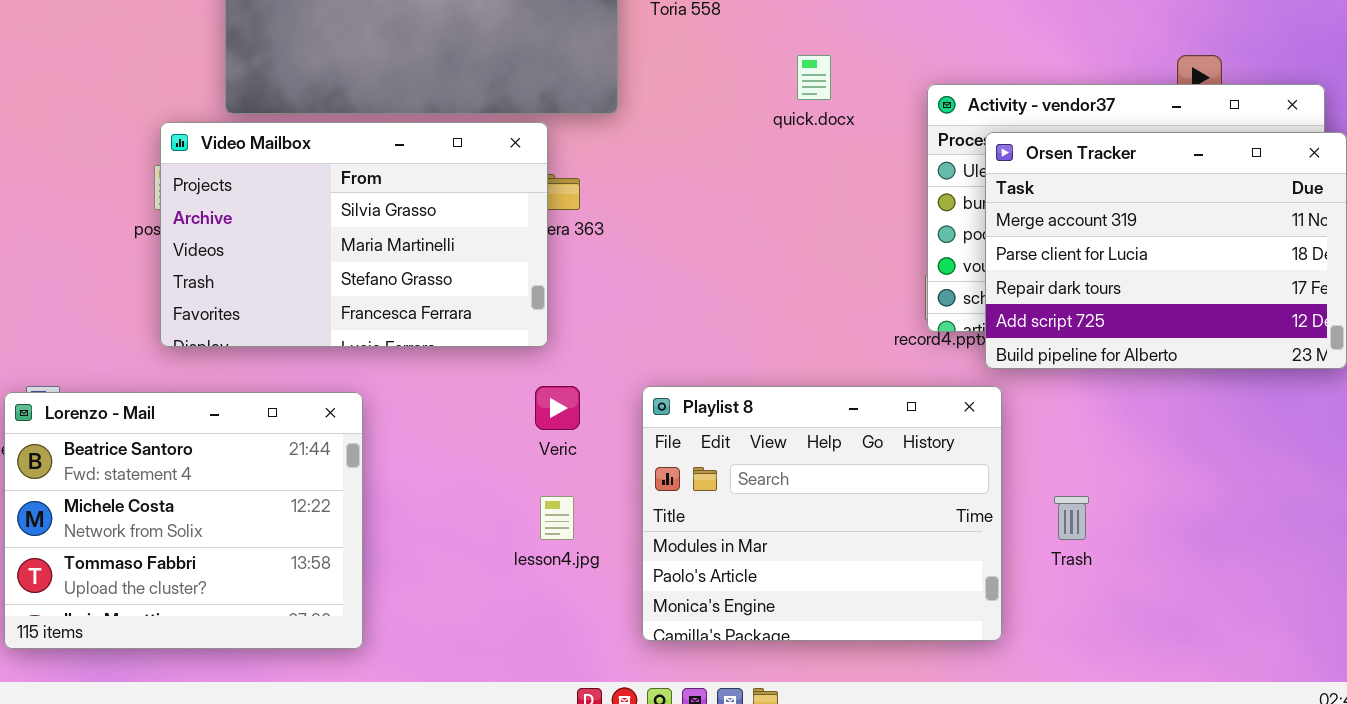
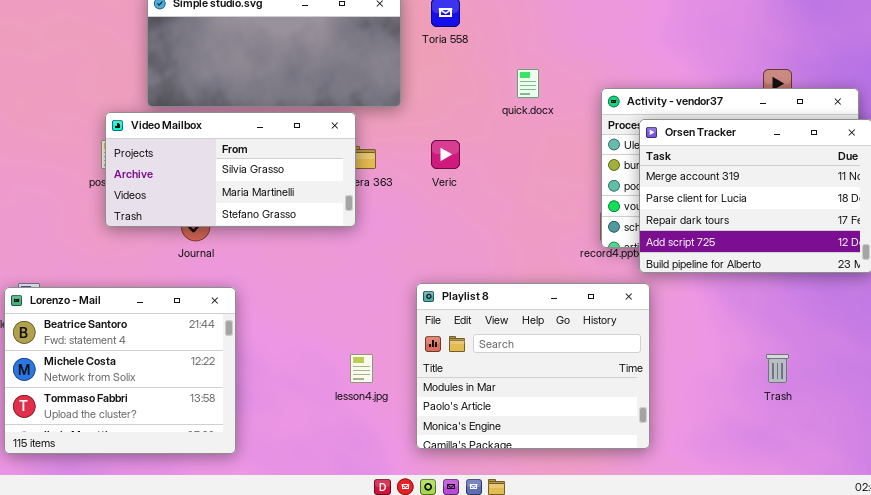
Video Mailbox: [160,122,548,347] -> [105,112,356,227], resized
Veric: [535,386,580,430] -> [431,140,460,169], moved
Trash: [1054,496,1089,540] -> [766,354,789,383], moved

